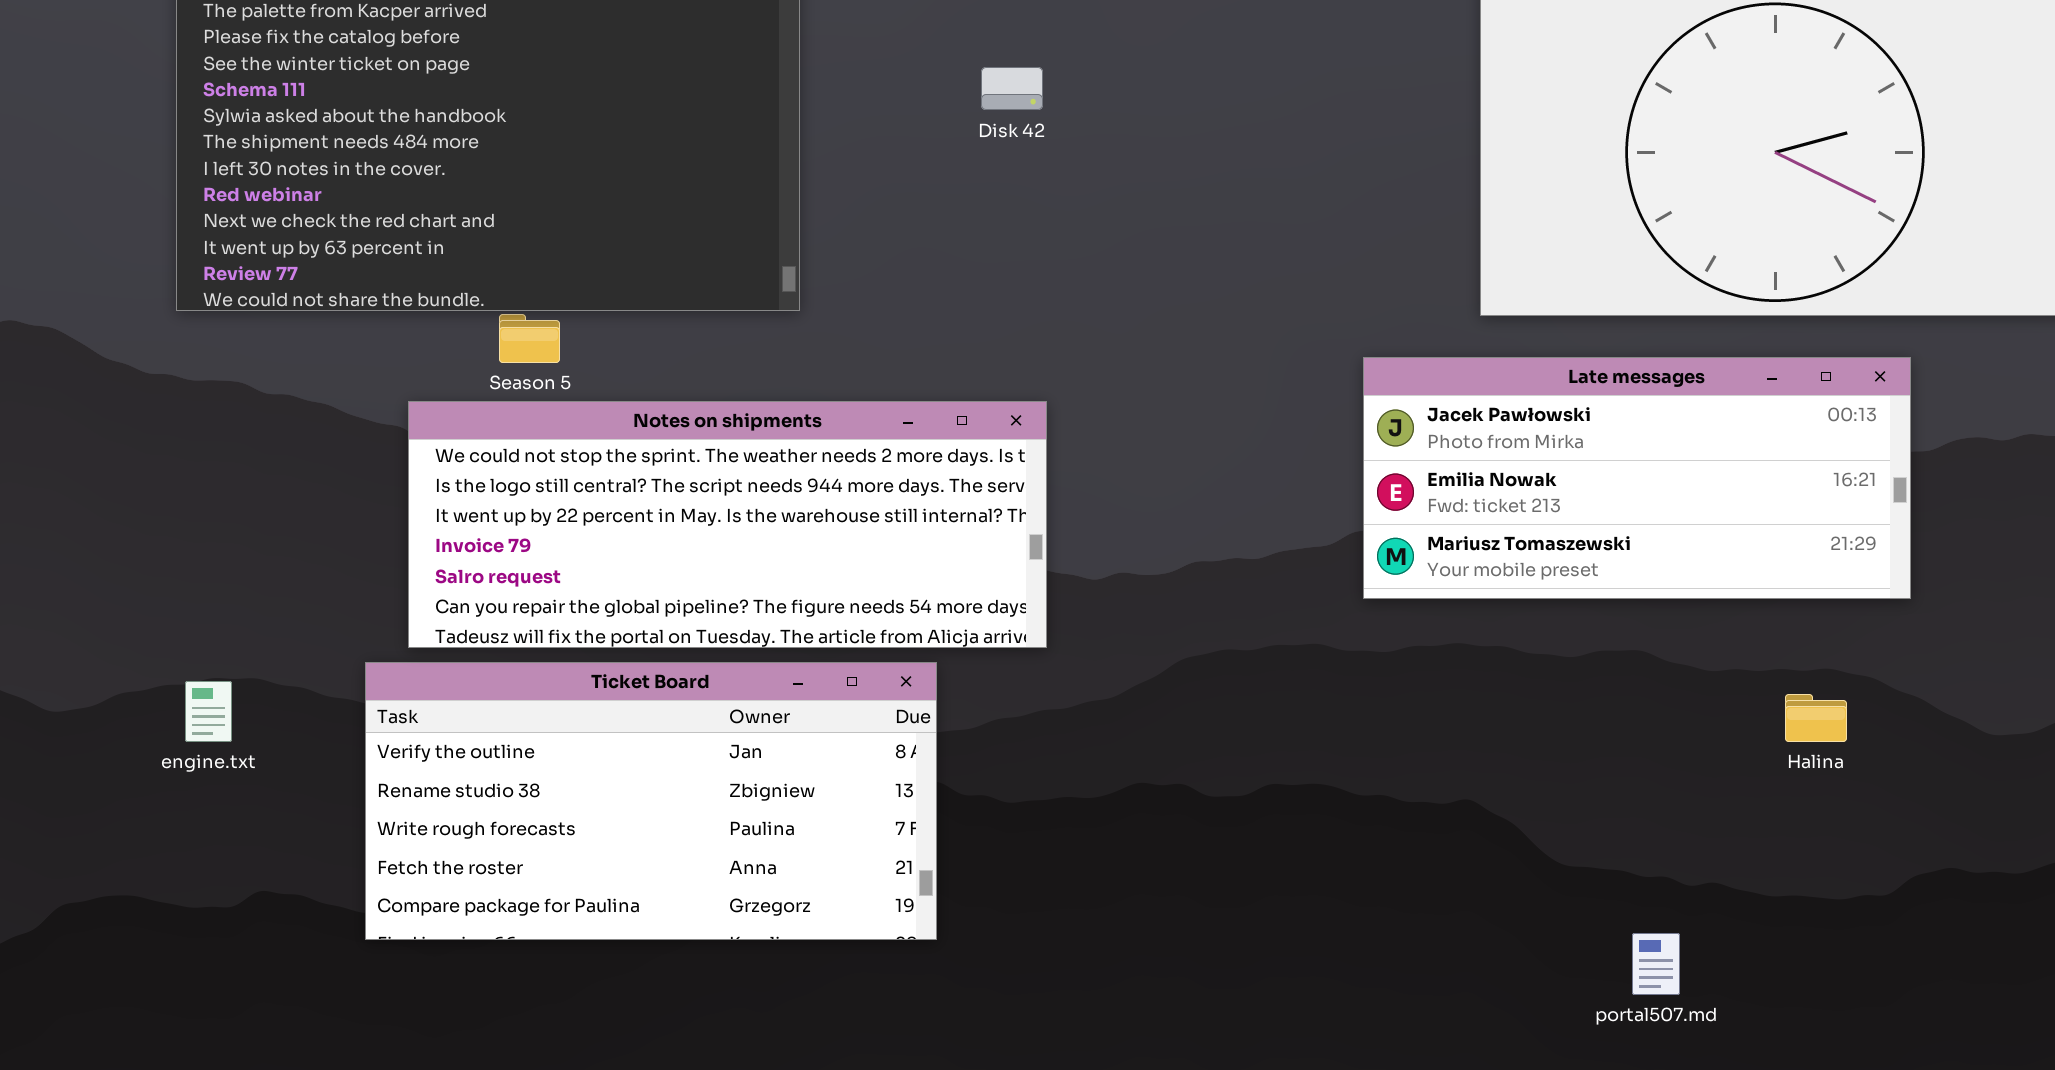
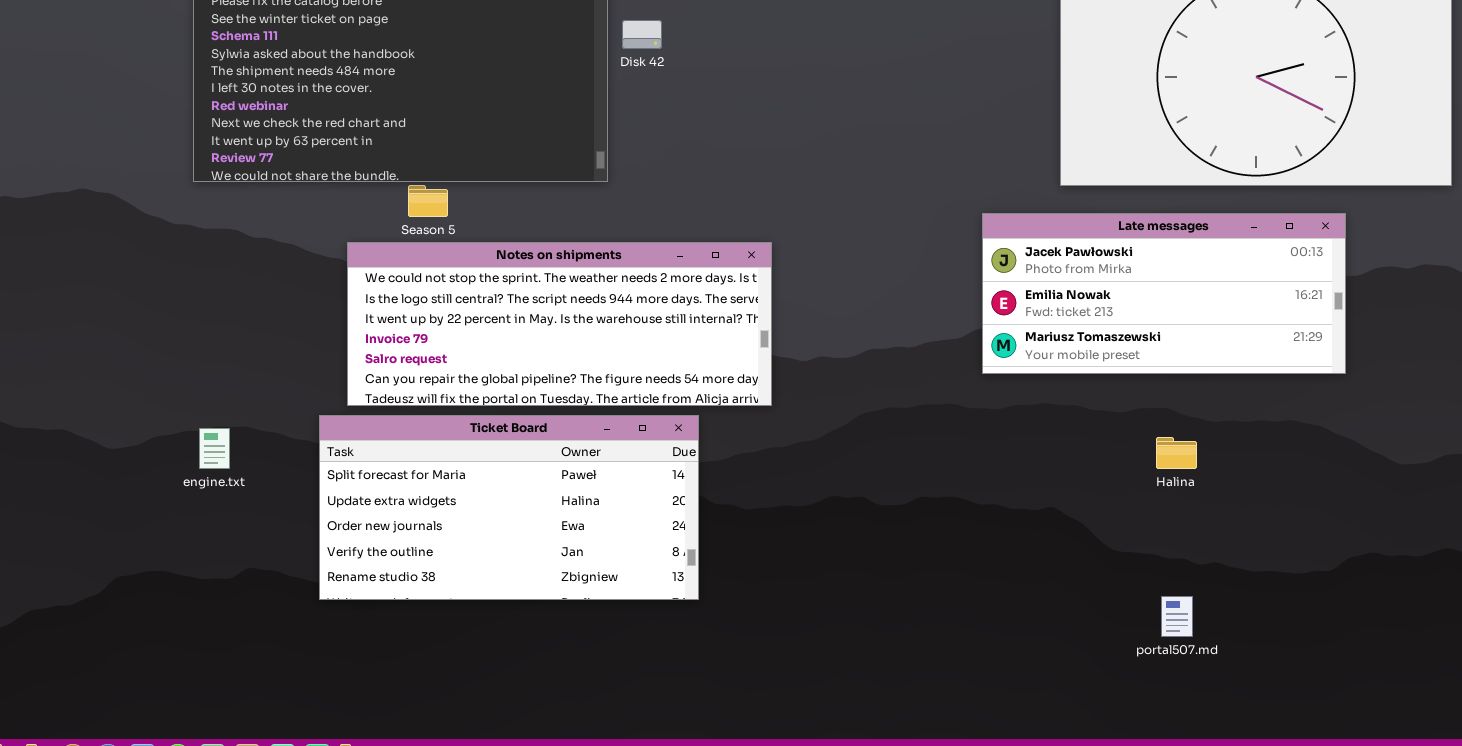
Disk 42: [981,67,1043,110] -> [622,20,662,49], moved
Ticket Board: [365,662,937,940] -> [319,415,699,600], scrolled up 3 rows
Halina: [1785,694,1847,742] -> [1156,437,1197,469], moved

